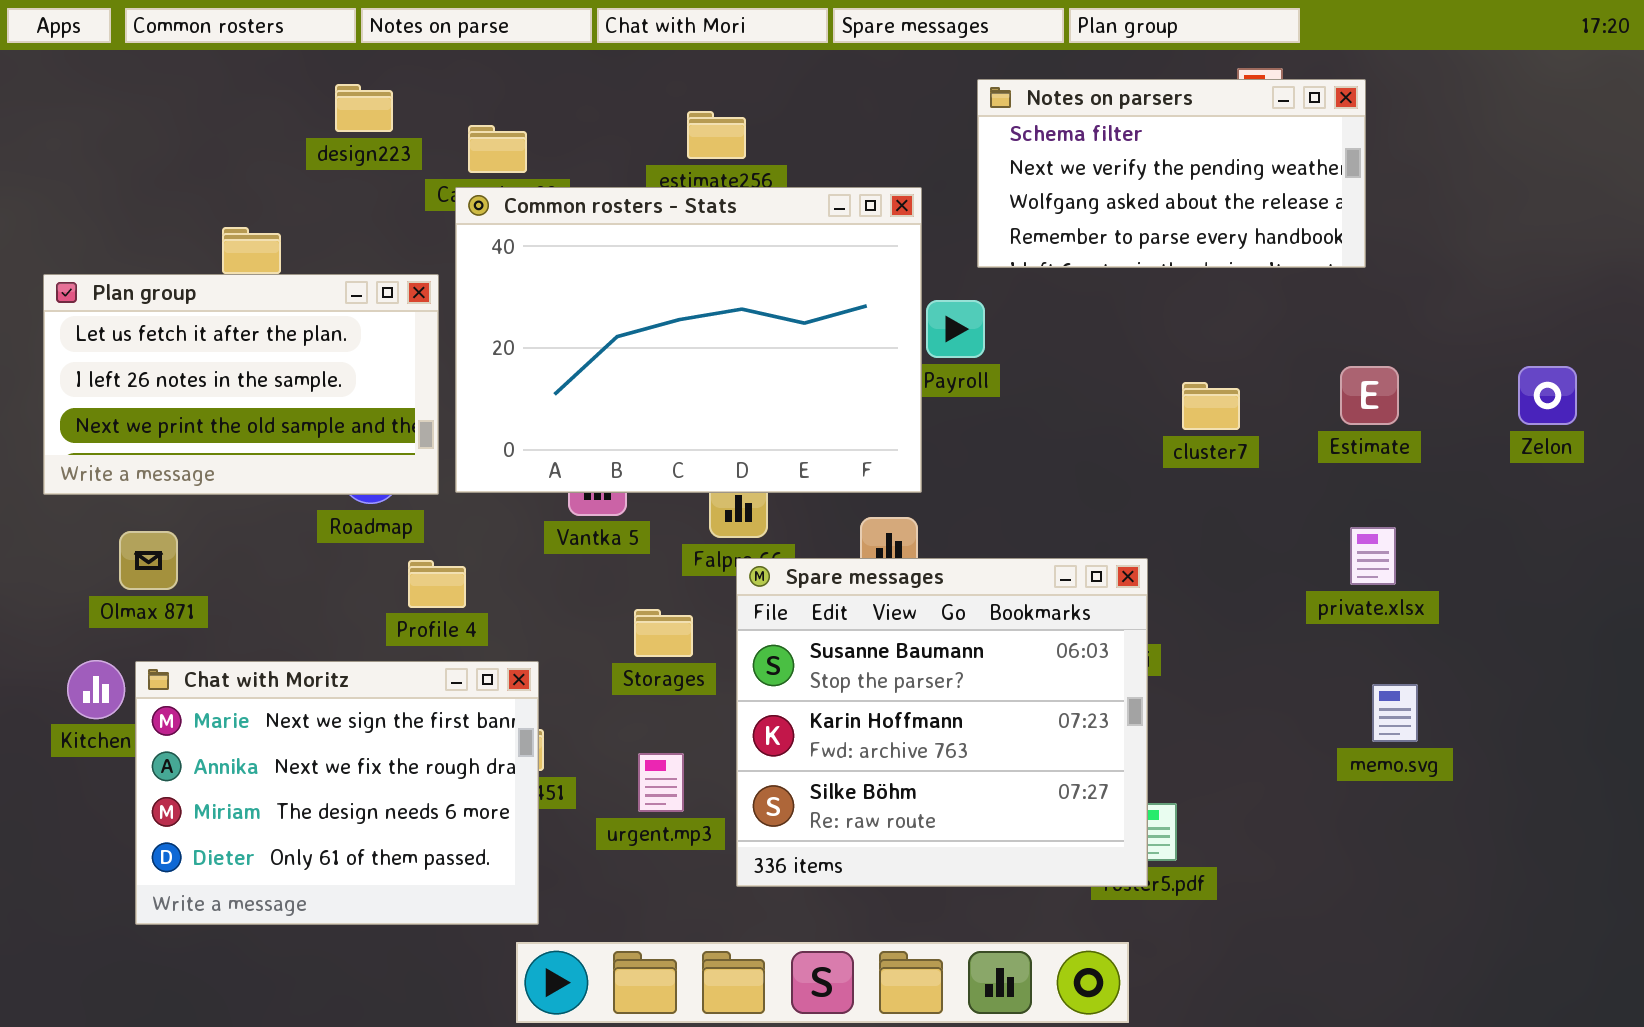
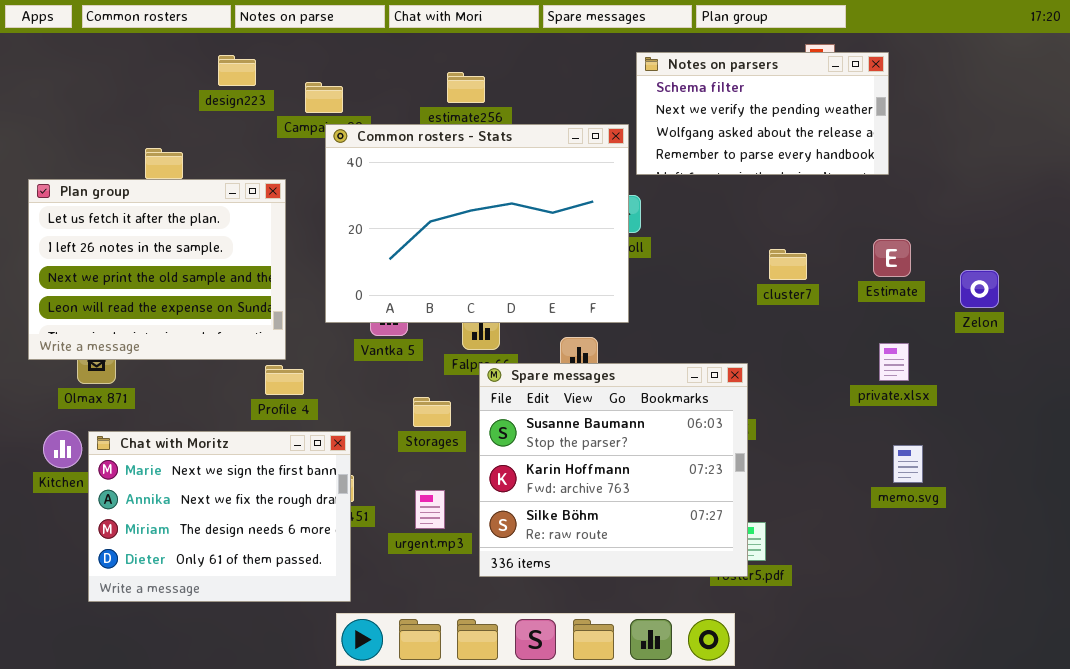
Common rosters - Stats: [455,187,922,493] -> [325,124,629,323], moved
Plan group: [43,274,439,495] -> [28,179,286,360], resized
Zelon: [1518,366,1577,425] -> [960,270,999,308], moved

